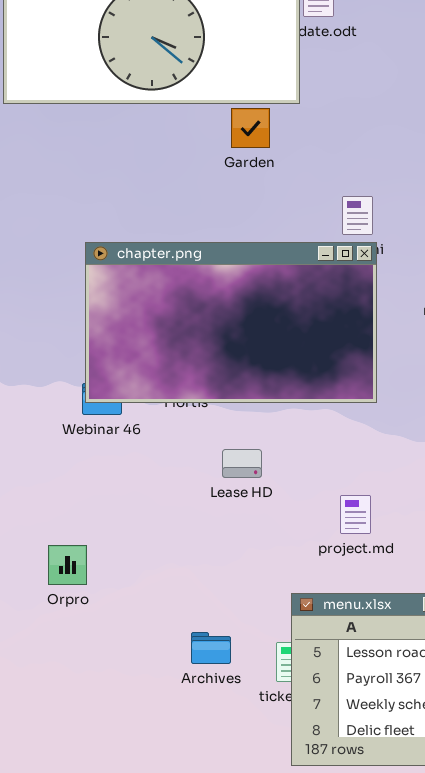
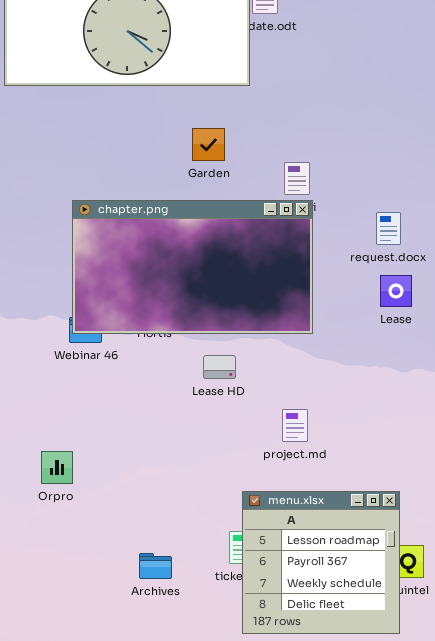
Garden: [231,108,270,148] -> [192,128,225,161], moved
Lease HD: [222,449,262,478] -> [203,355,236,379], moved
Archives: [191,632,231,664] -> [139,553,172,579], moved

